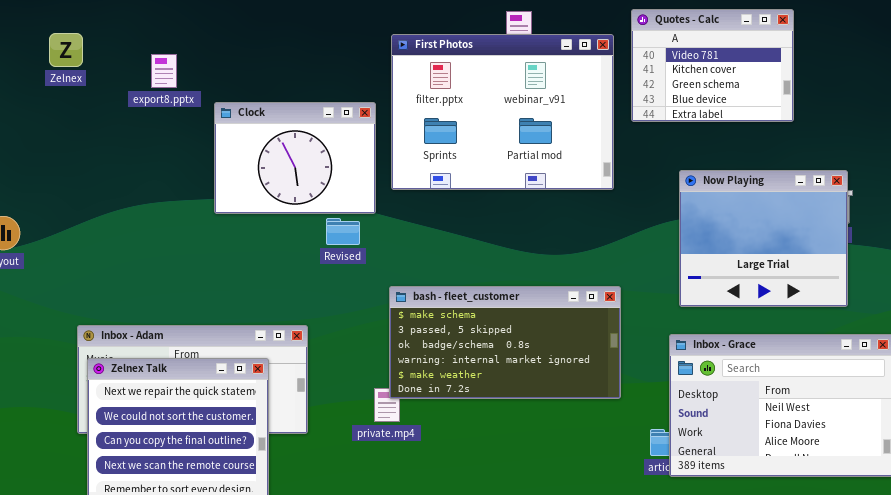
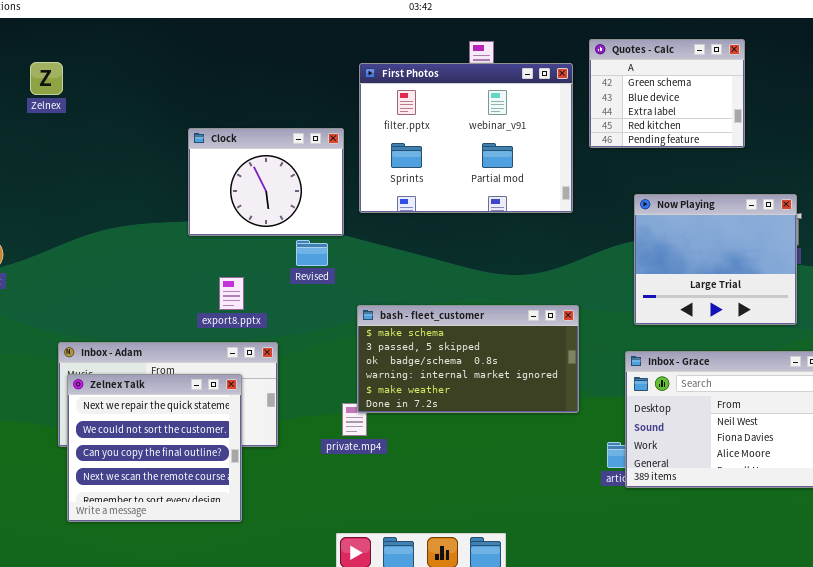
Quotes - Calc: [631,9,794,122] -> [589,39,745,148], scrolled down 2 rows
export8.pptx: [151,54,177,88] -> [219,277,244,310], moved

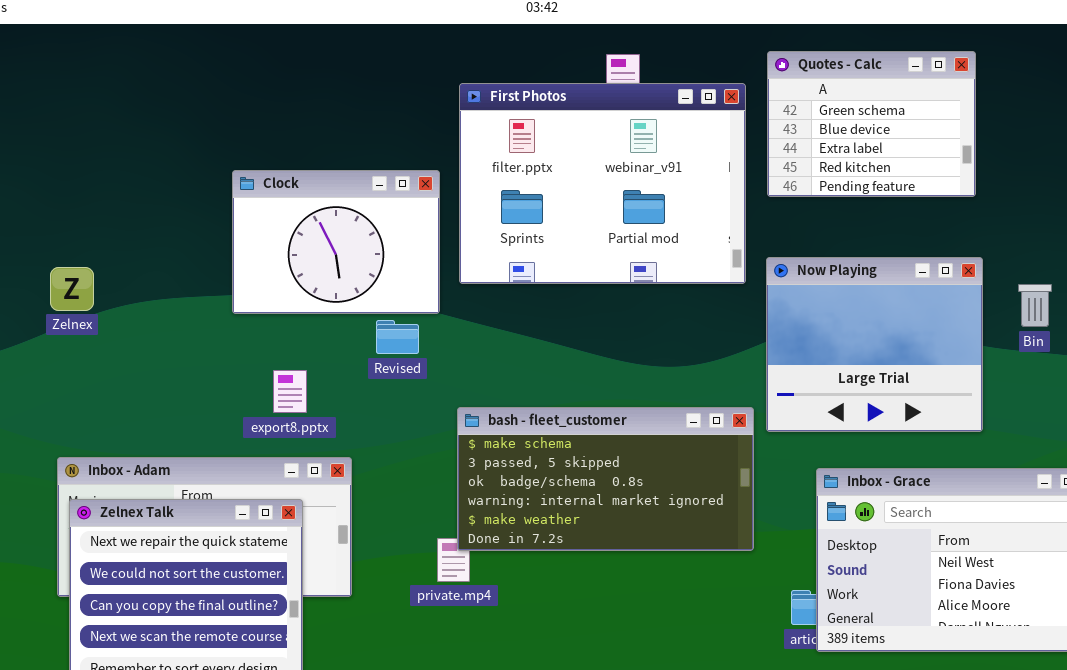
Zelnex: [30,62,63,95] -> [50,267,94,311], moved
Now Playing: [634,194,797,325] -> [766,257,983,432], moved

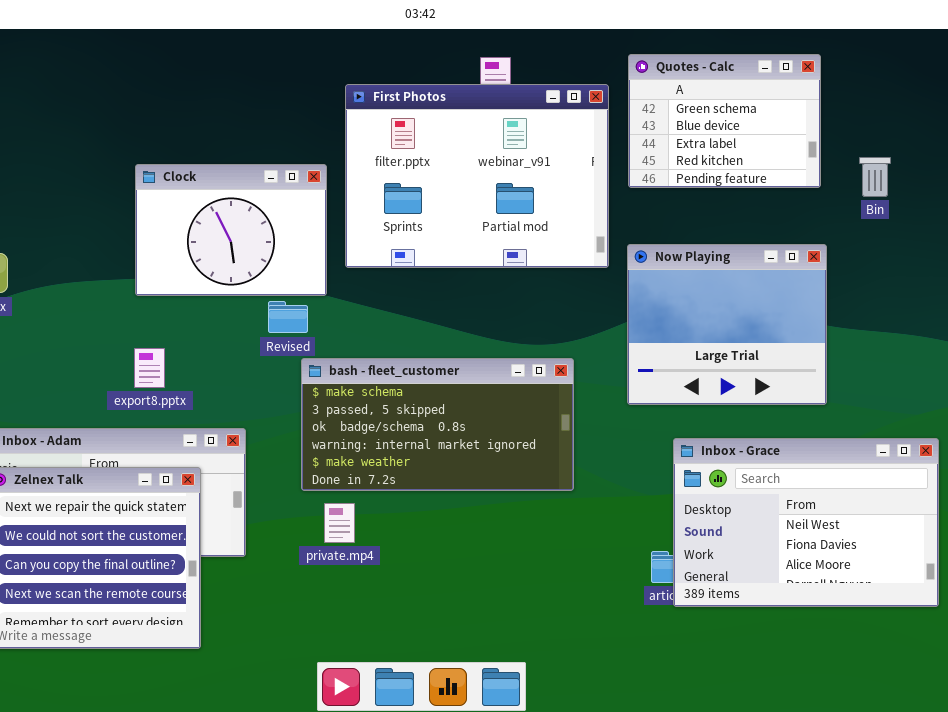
Bin: [1018,284,1052,327] -> [859,157,891,197], moved
export8.pptx: [273,370,307,413] -> [134,348,165,388], moved
bash - fleet_customer: [457,407,754,551] -> [301,358,574,491], moved

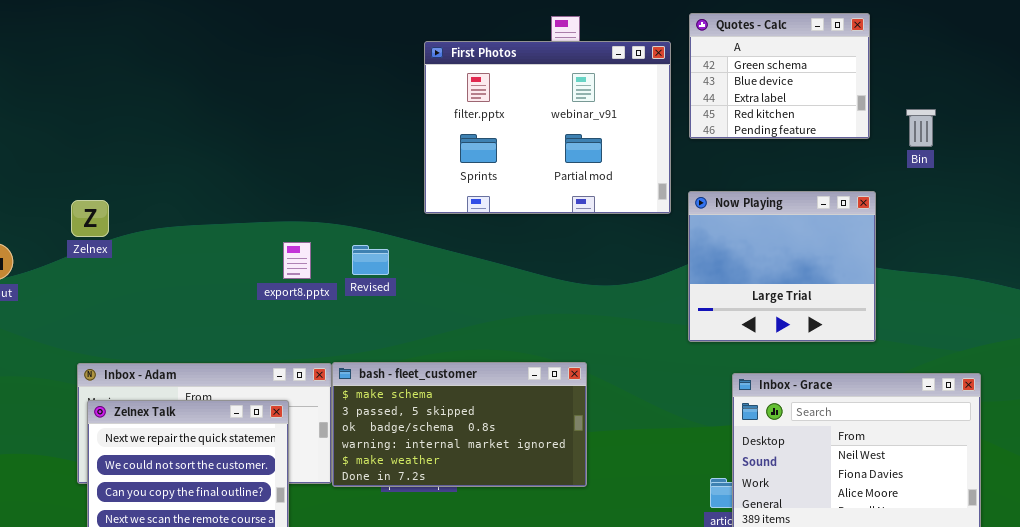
Clock: [135,164,327,296] -> none, closed
export8.pptx: [134,348,165,388] -> [283,242,311,279], moved
bash - fleet_customer: [301,358,574,491] -> [332,362,587,487], moved

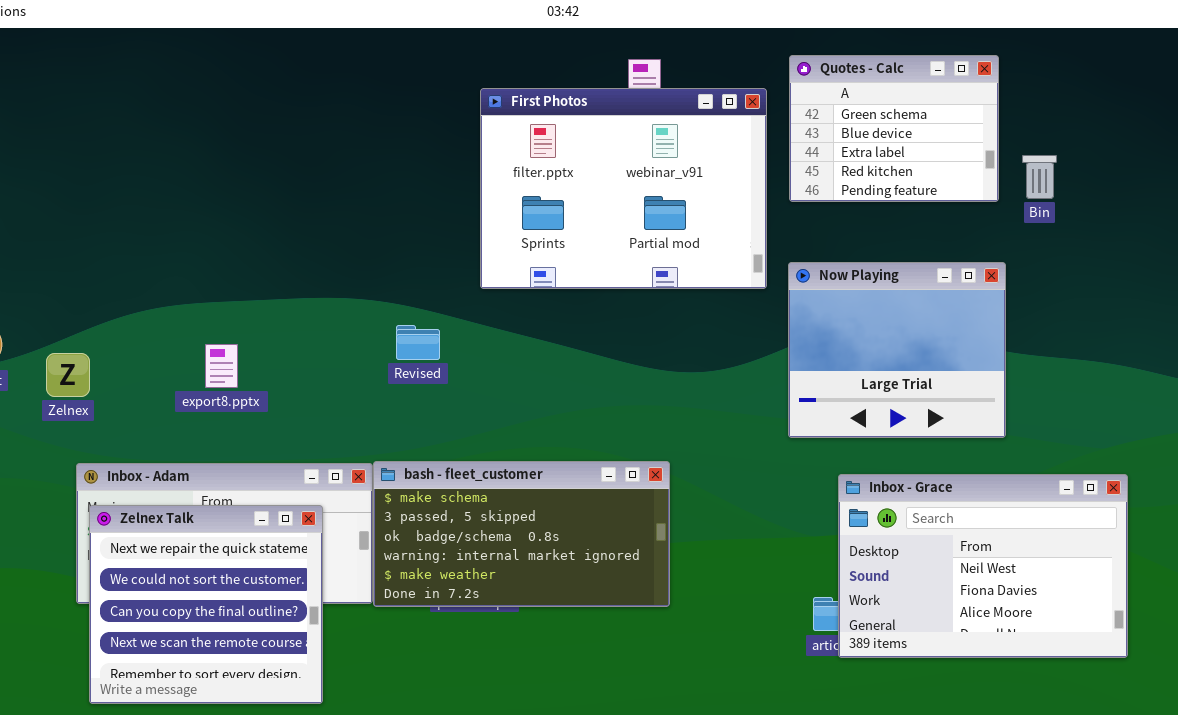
Bin: [906,109,936,147] -> [1022,155,1057,199], moved
Zelnex: [71,200,109,237] -> [46,353,90,397], moved
export8.pptx: [283,242,311,279] -> [205,344,238,388], moved

